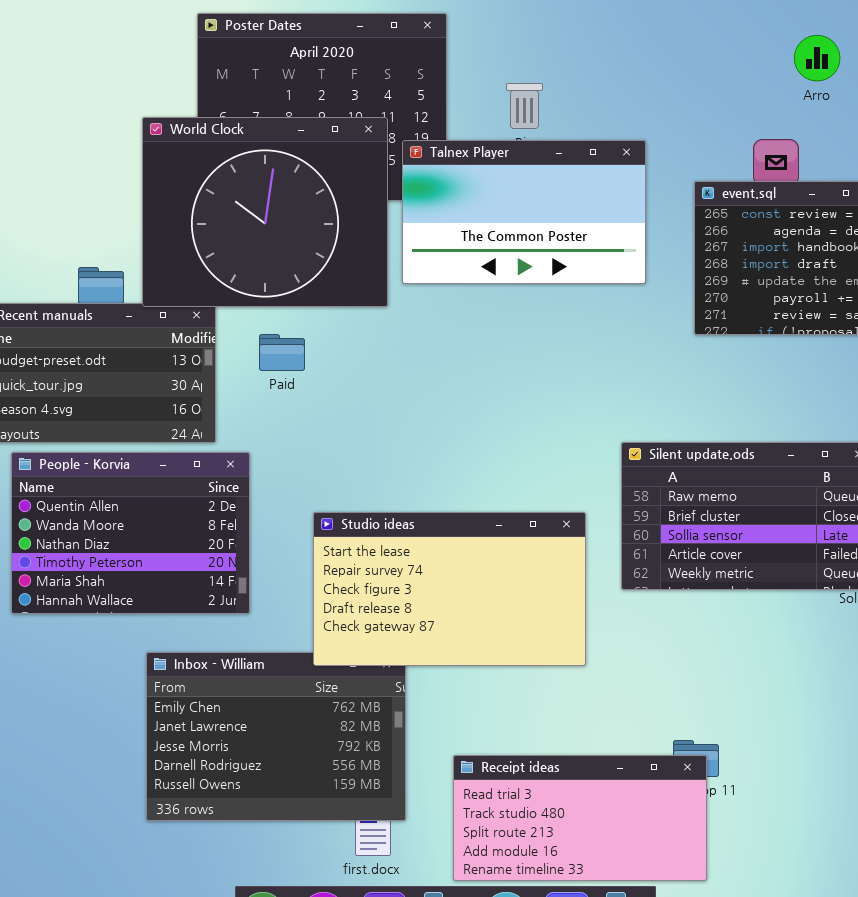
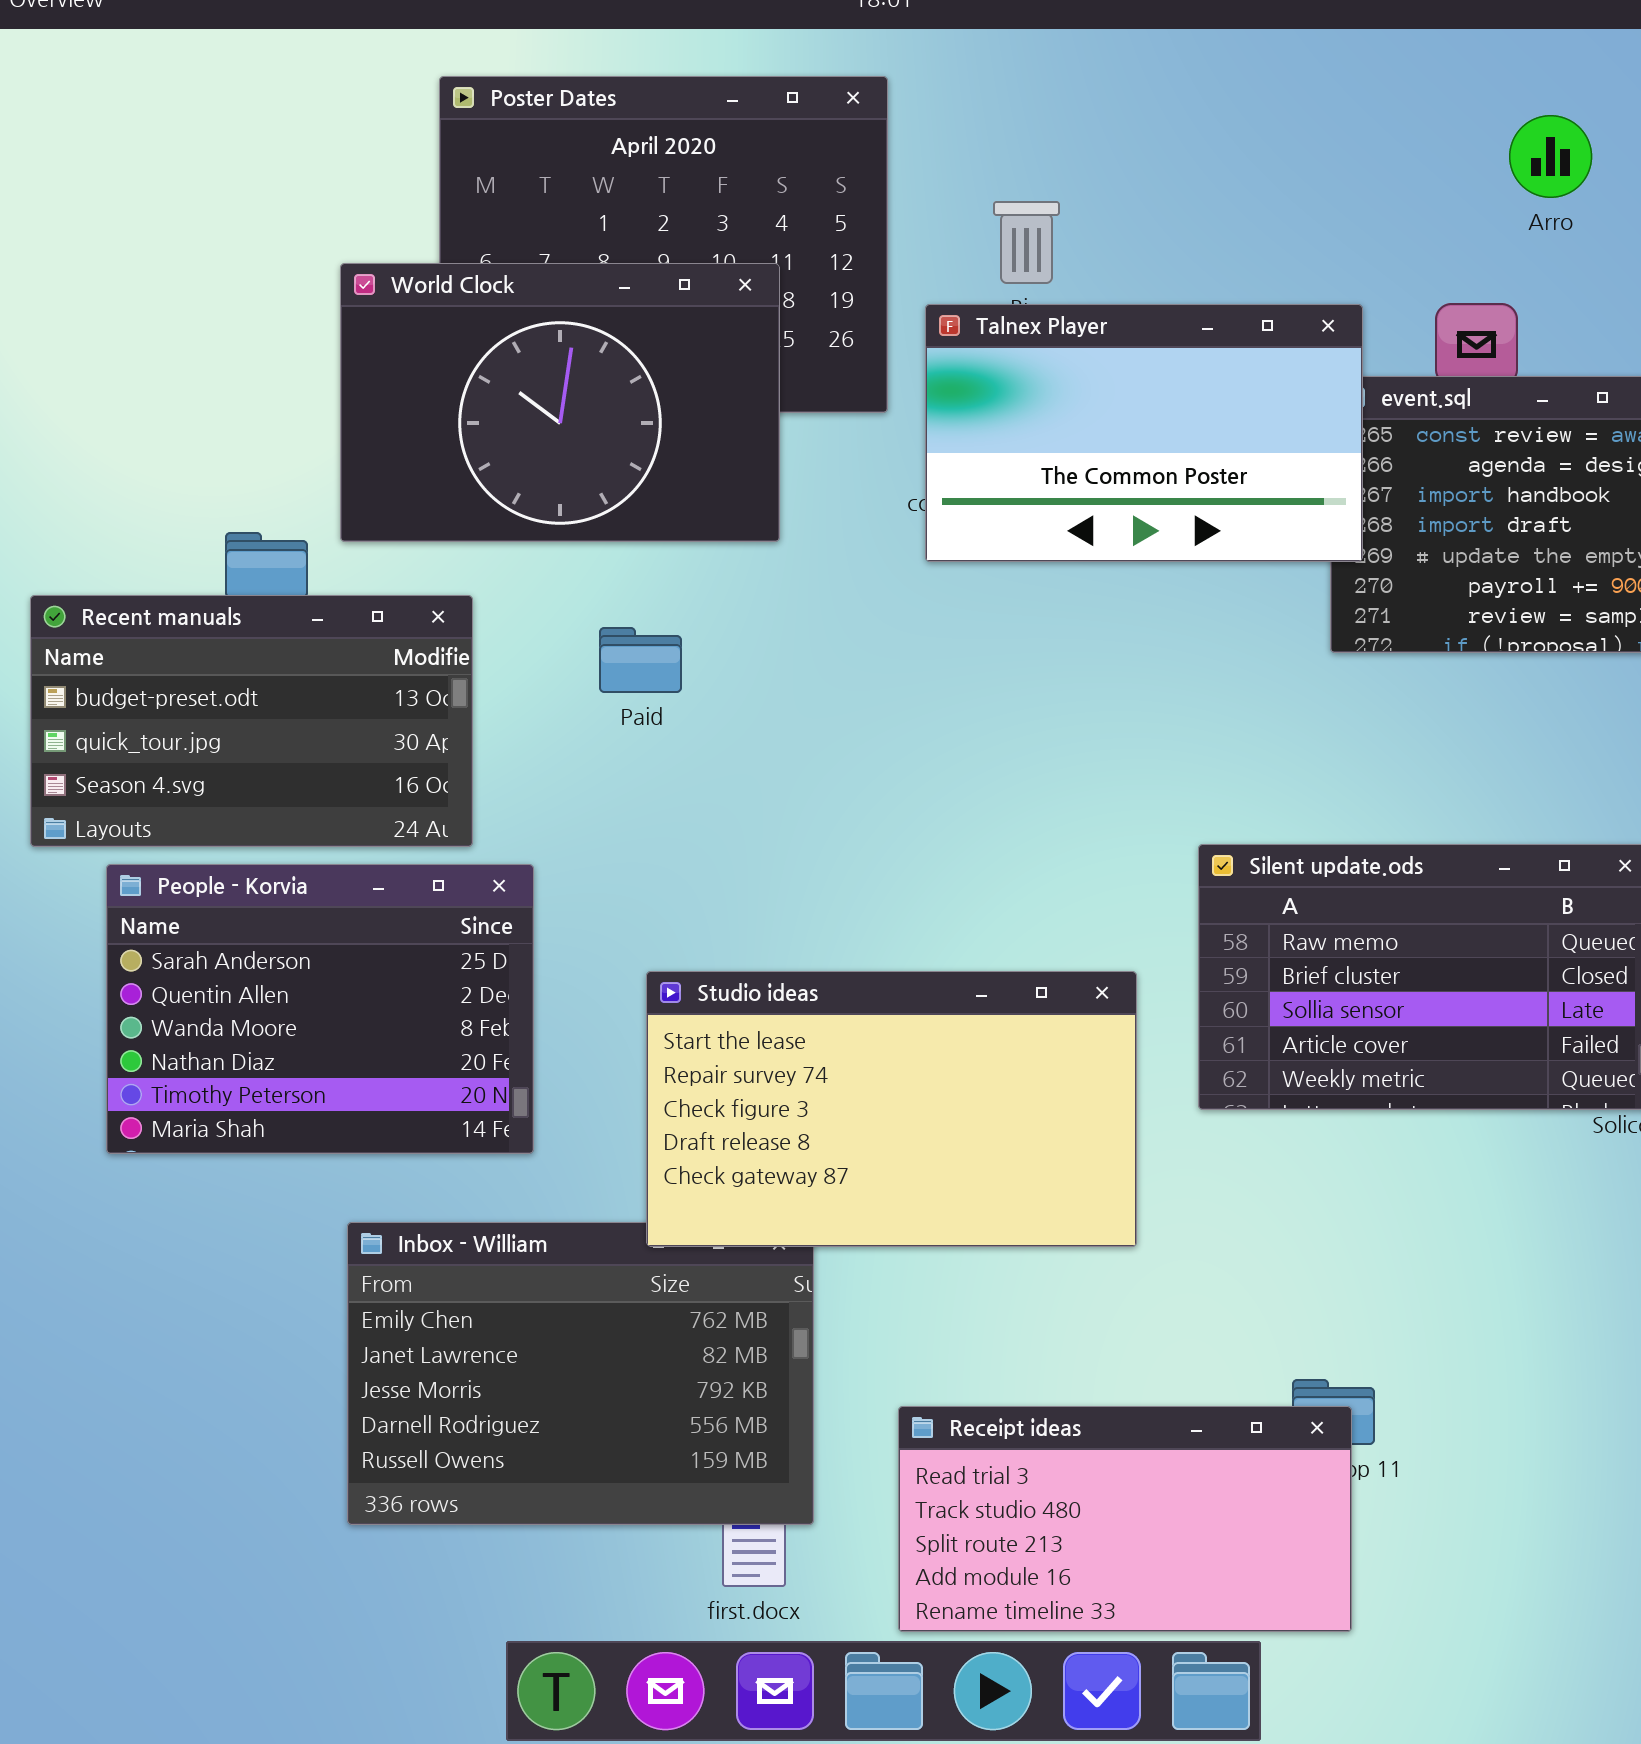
World Clock: [142,117,388,307] -> [340,263,780,542], resized
Talnex Player: [402,140,646,284] -> [925,304,1363,562], moved
Paid: [259,334,305,371] -> [599,627,682,693], moved
People - Korvia: [11,452,250,614] -> [106,864,534,1154], scrolled up 1 row

